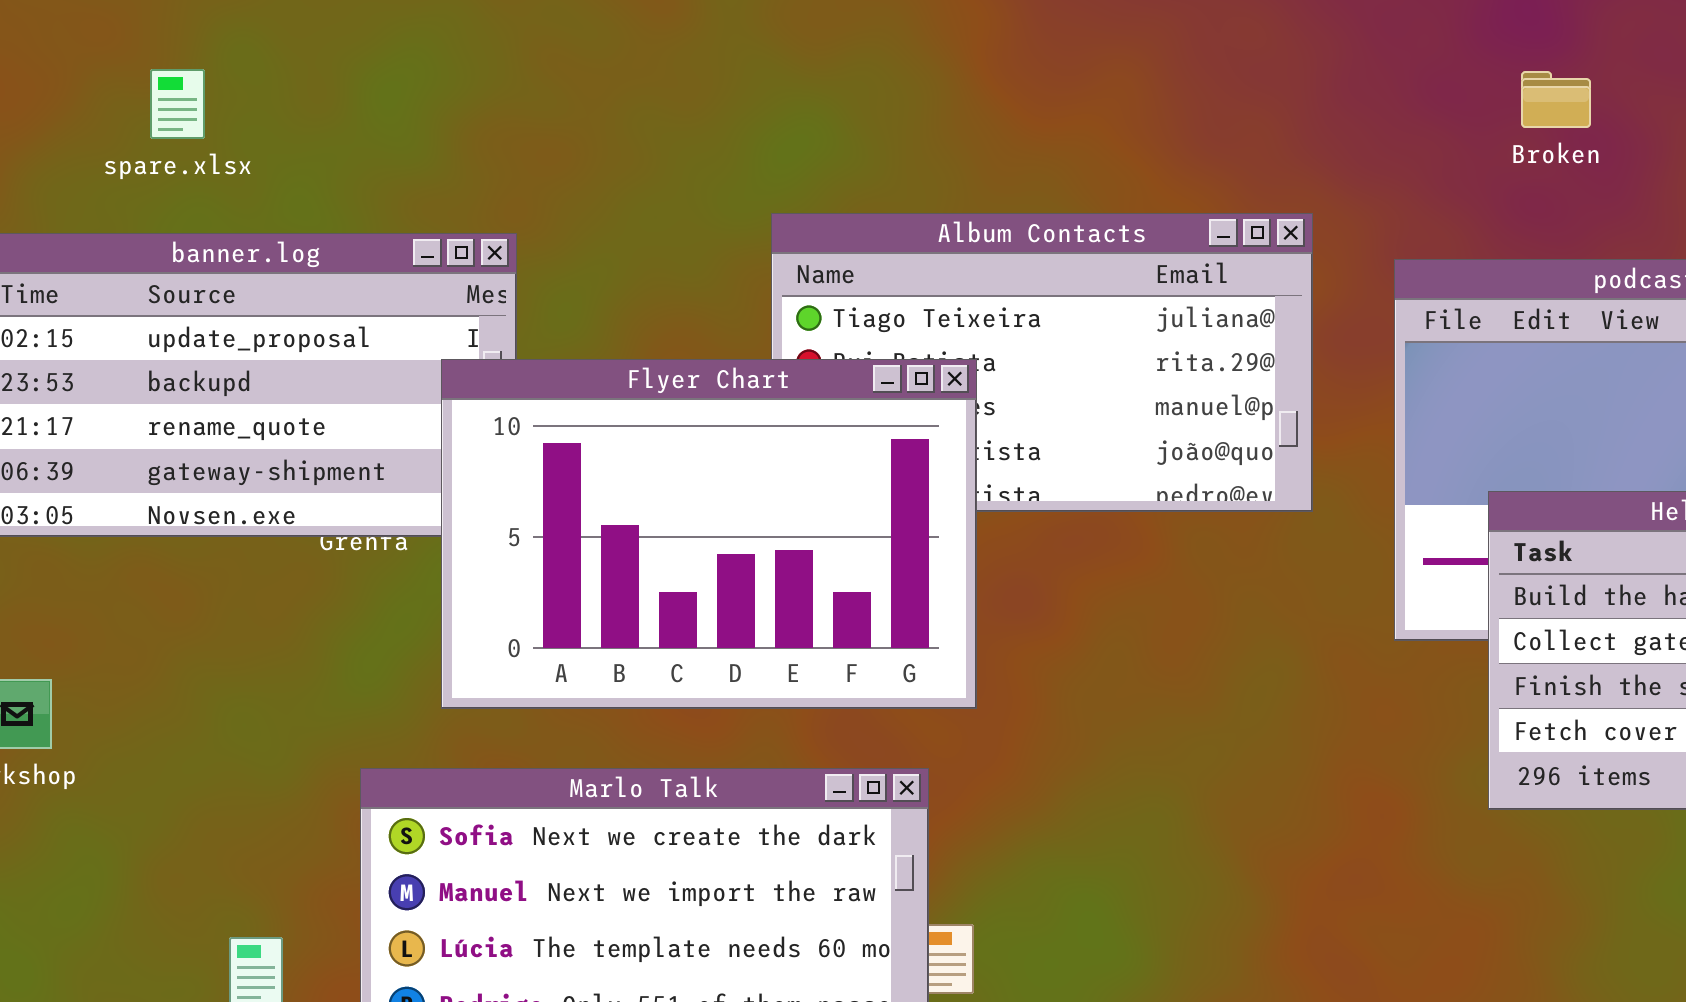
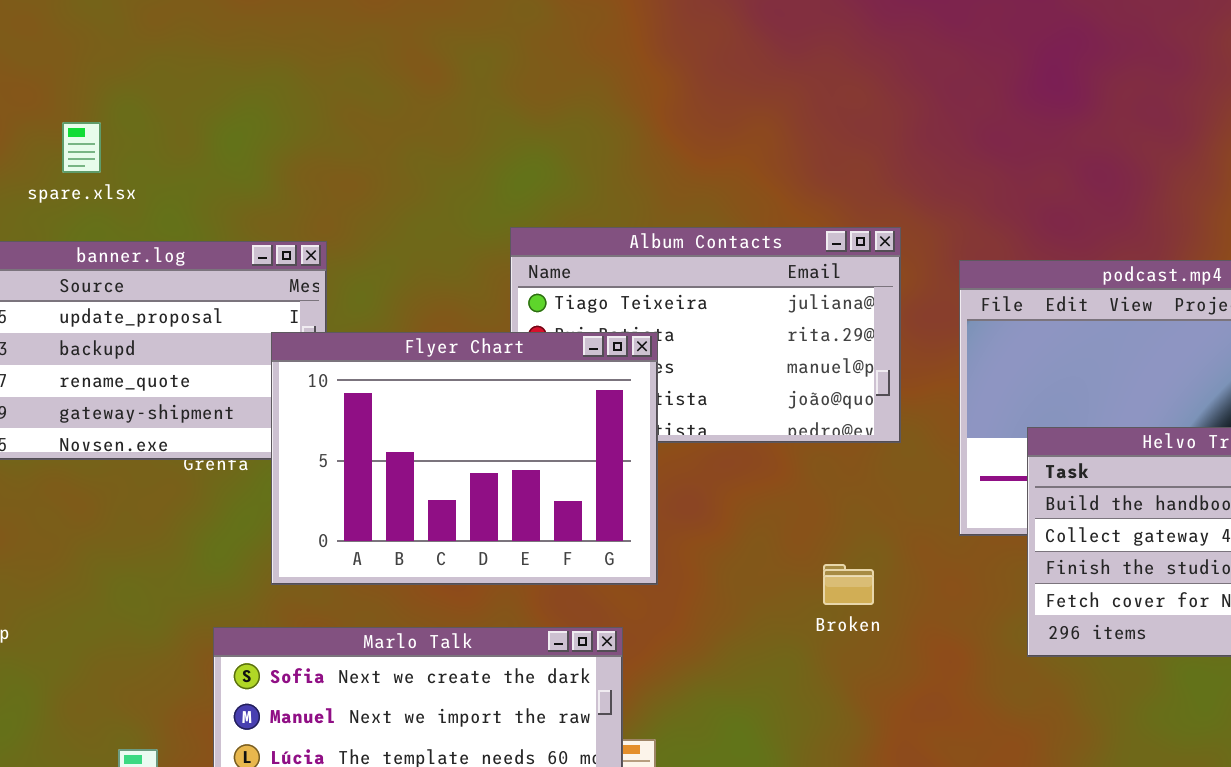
Broken: [1521,71,1591,128] -> [823,564,874,605], moved

